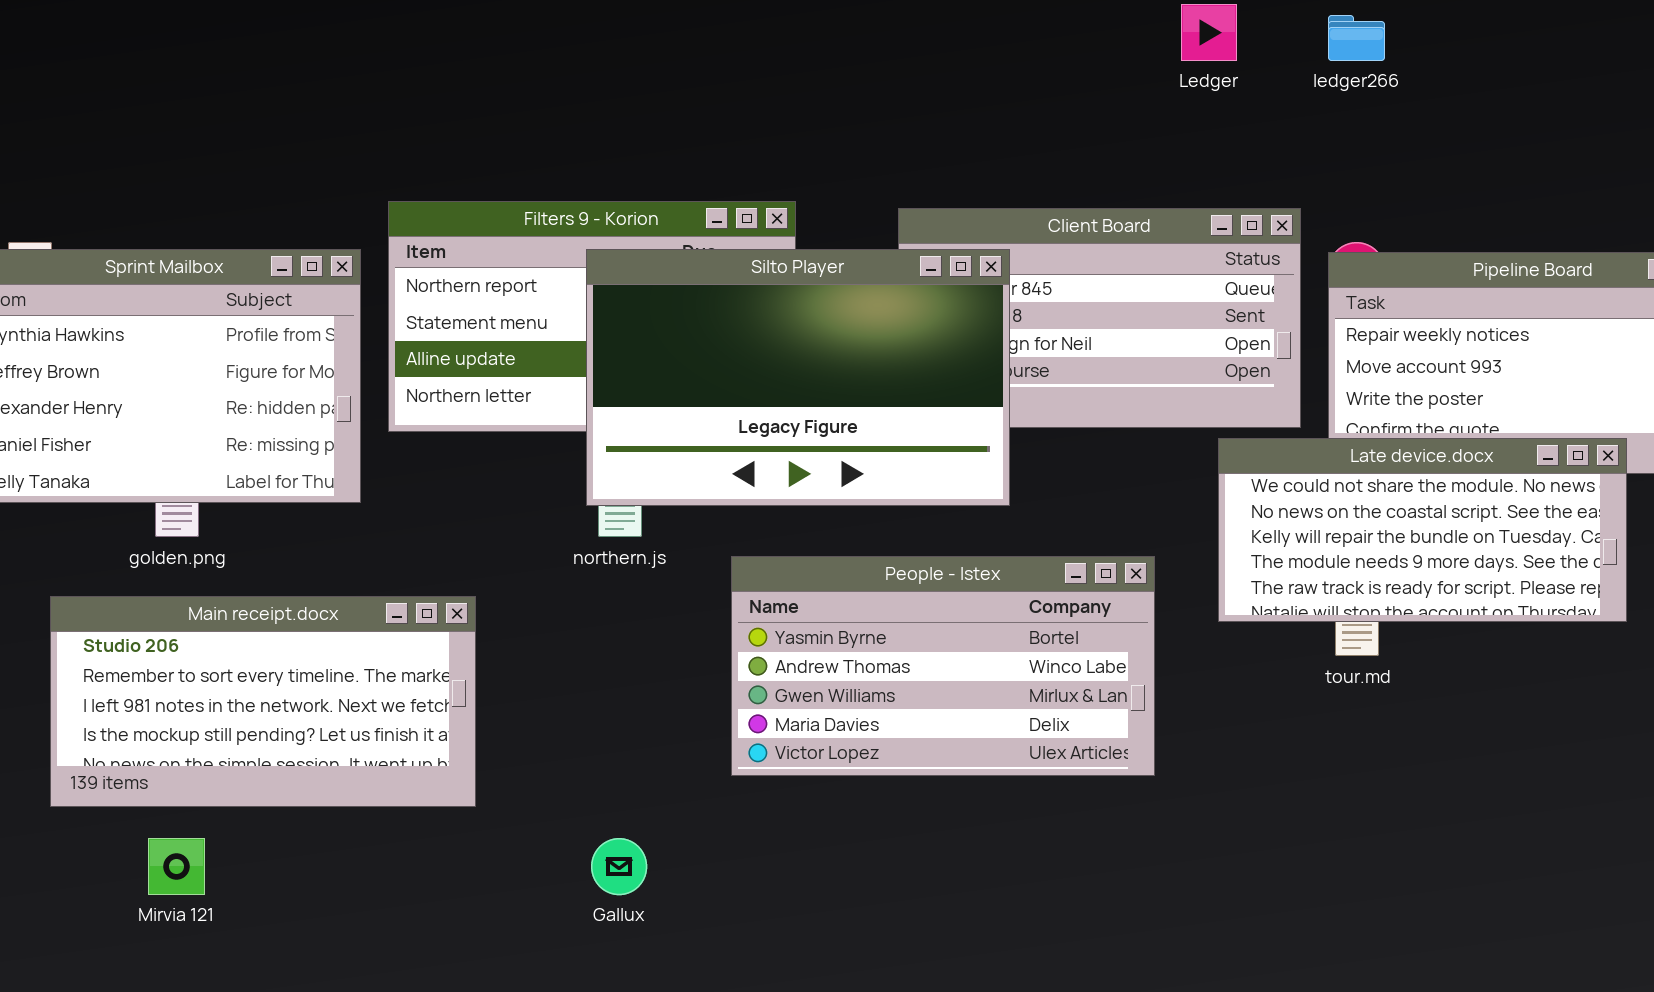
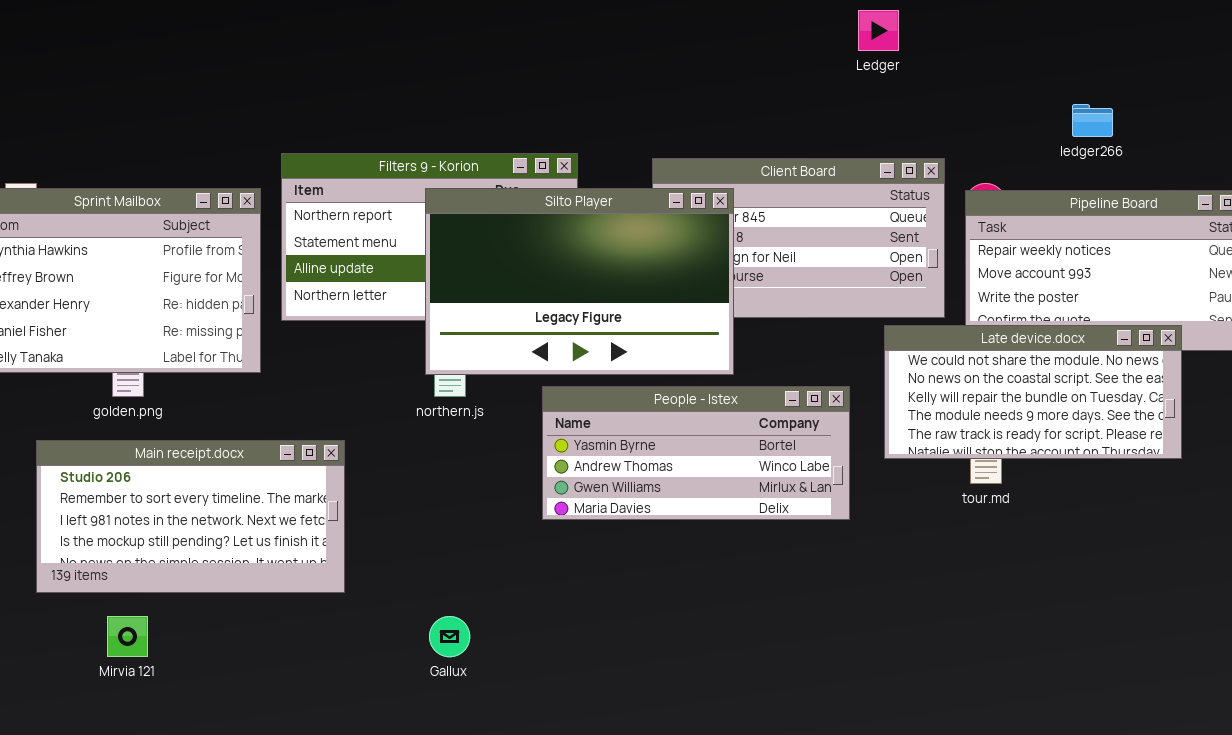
ledger266: [1328,15,1385,61] -> [1072,104,1113,137], moved
People - Istex: [731,556,1155,776] -> [542,386,850,520], moved, resized

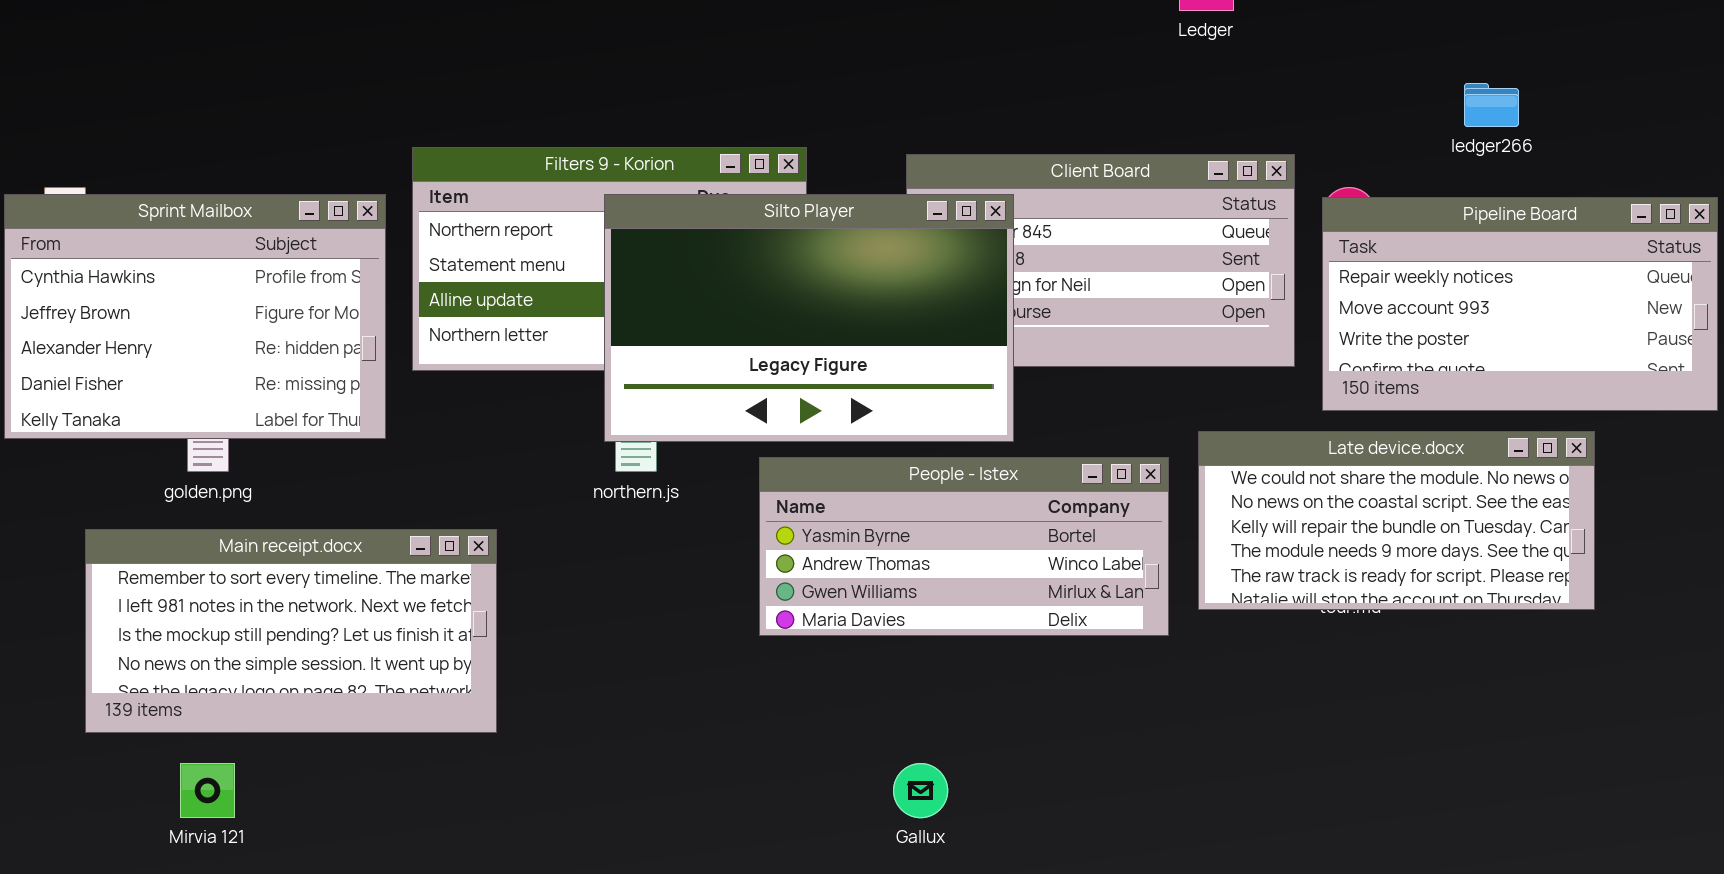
Late device.docx: [884,325,1182,459] -> [1198,431,1595,610], moved
Main receipt.docx: [36,440,345,593] -> [85,529,497,733], scrolled down 1 row
Gallux: [429,616,470,657] -> [893,763,948,818], moved

